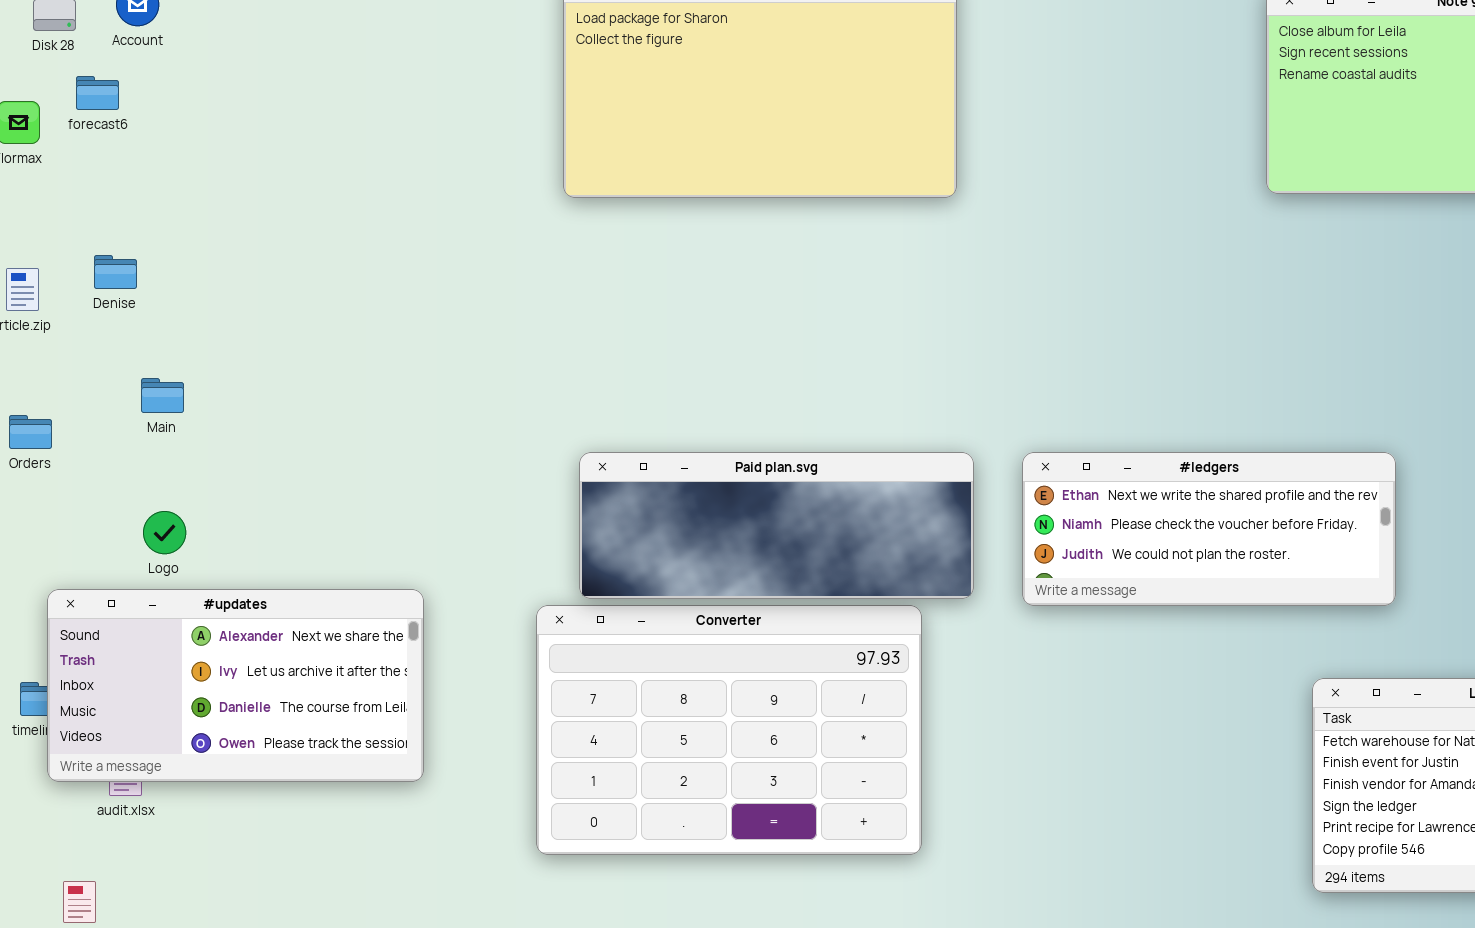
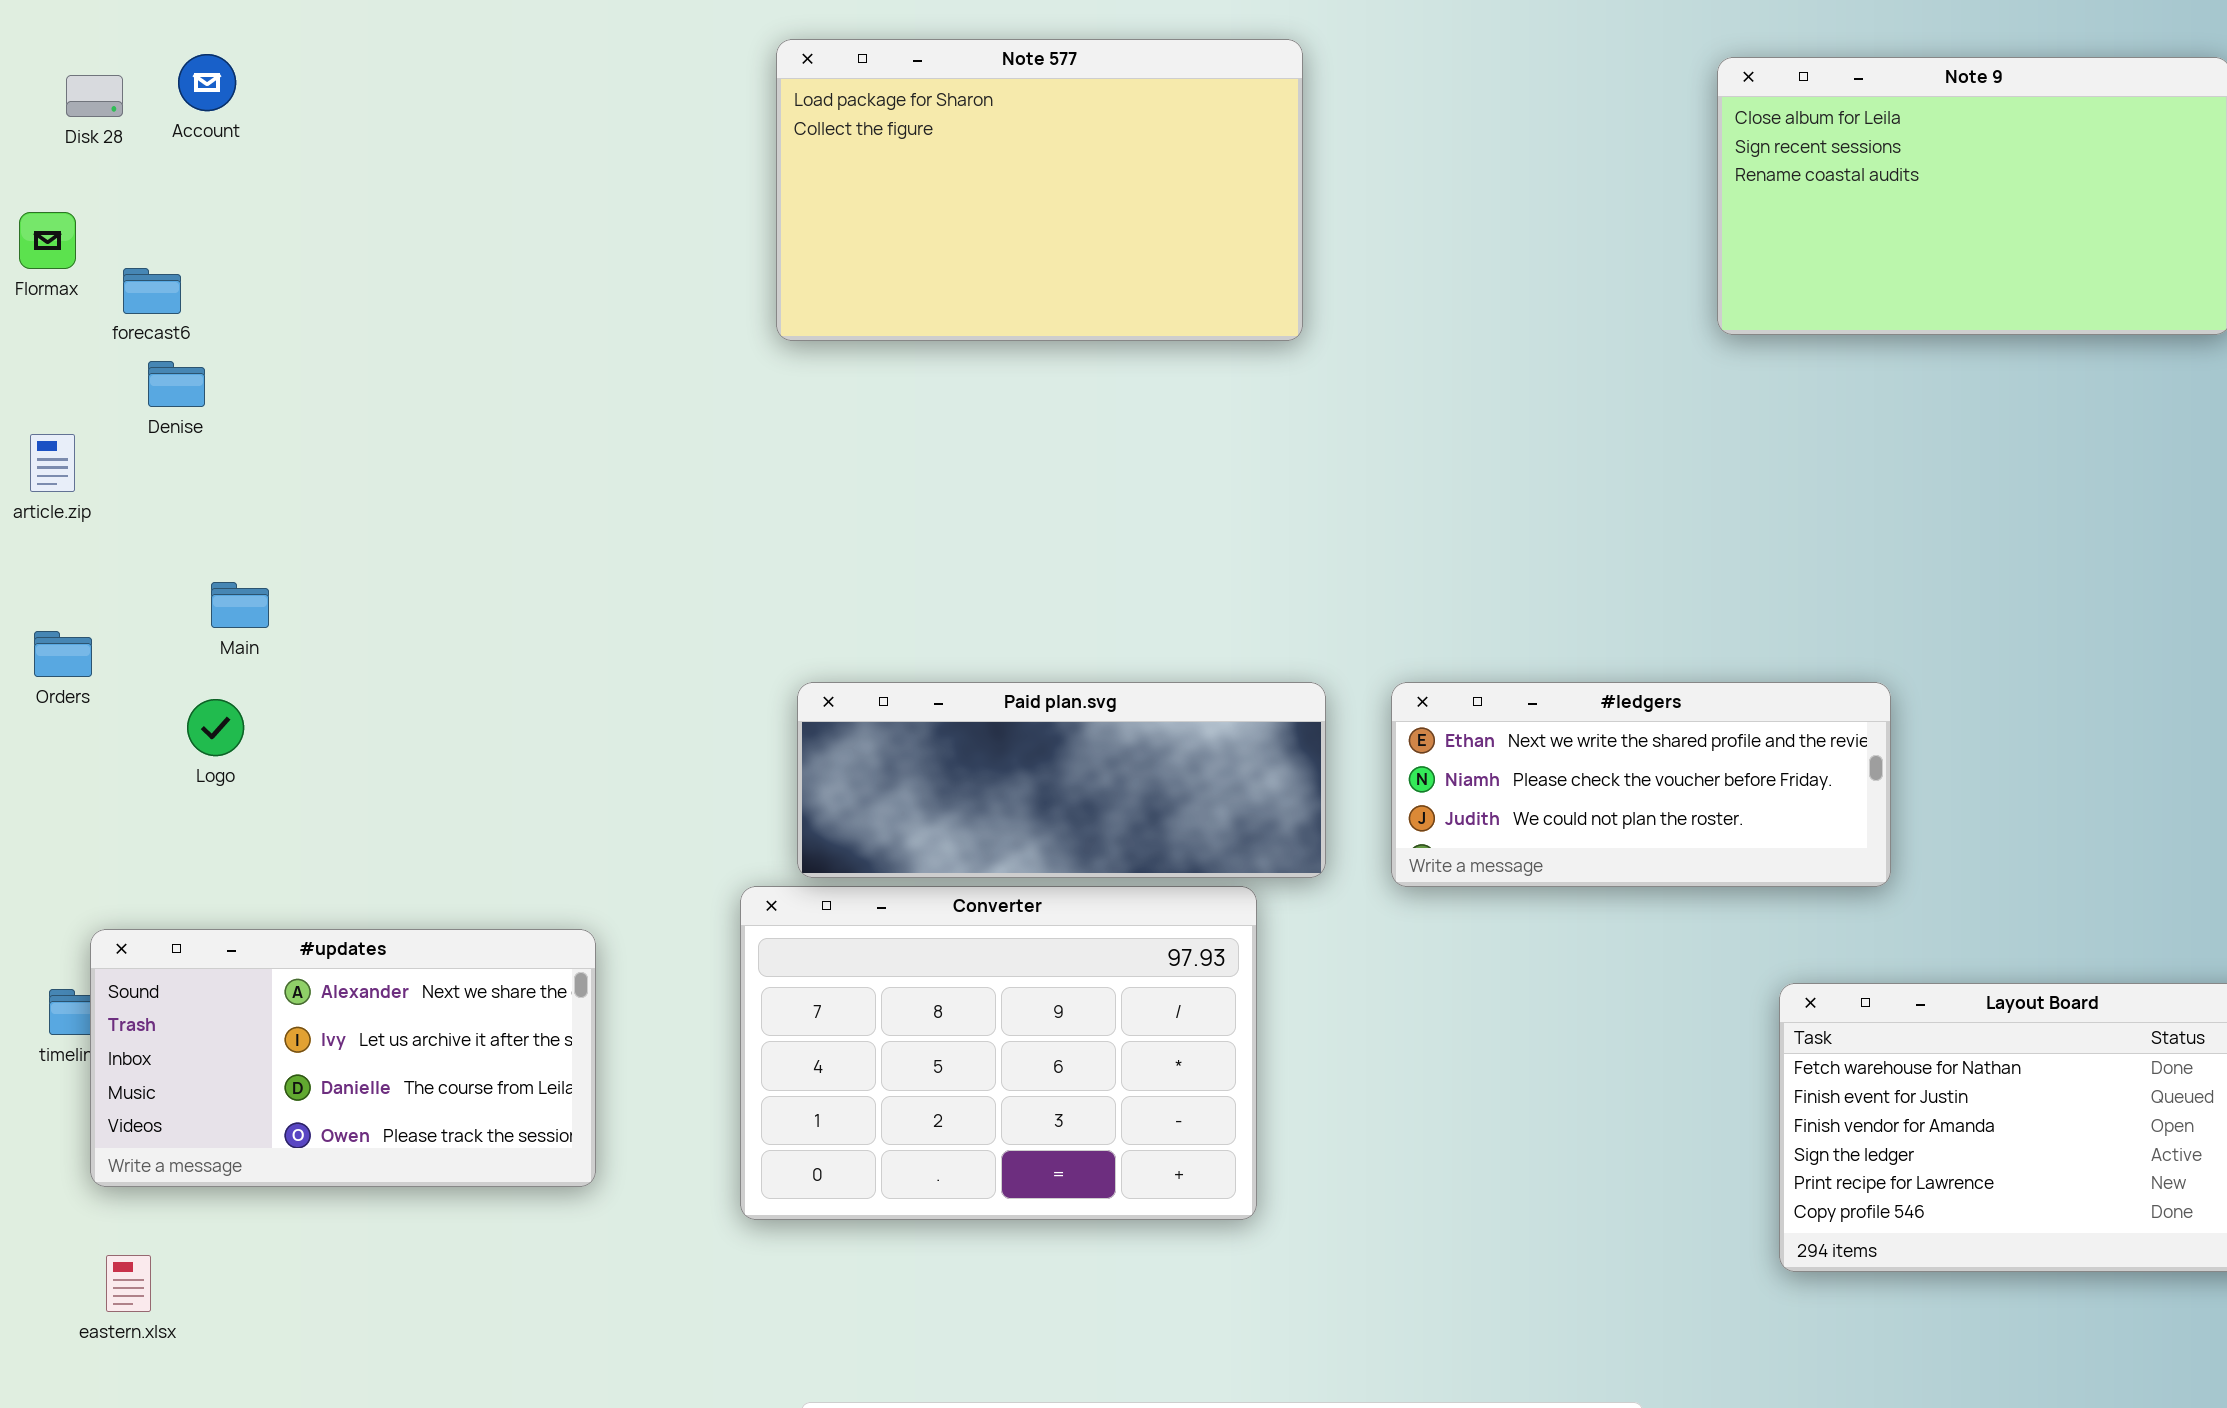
forecast6: [76,76,119,110] -> [123,268,181,314], moved
Denise: [94,255,137,289] -> [148,361,205,407], moved
Logo: [143,511,186,554] -> [187,699,244,756], moved
#updates: [47,589,424,782] -> [90,929,596,1187], moved

